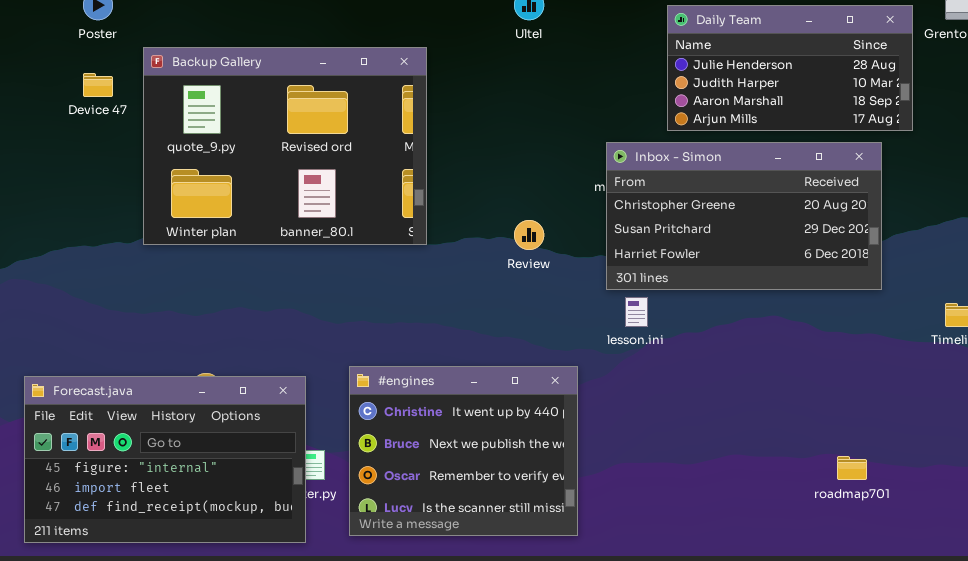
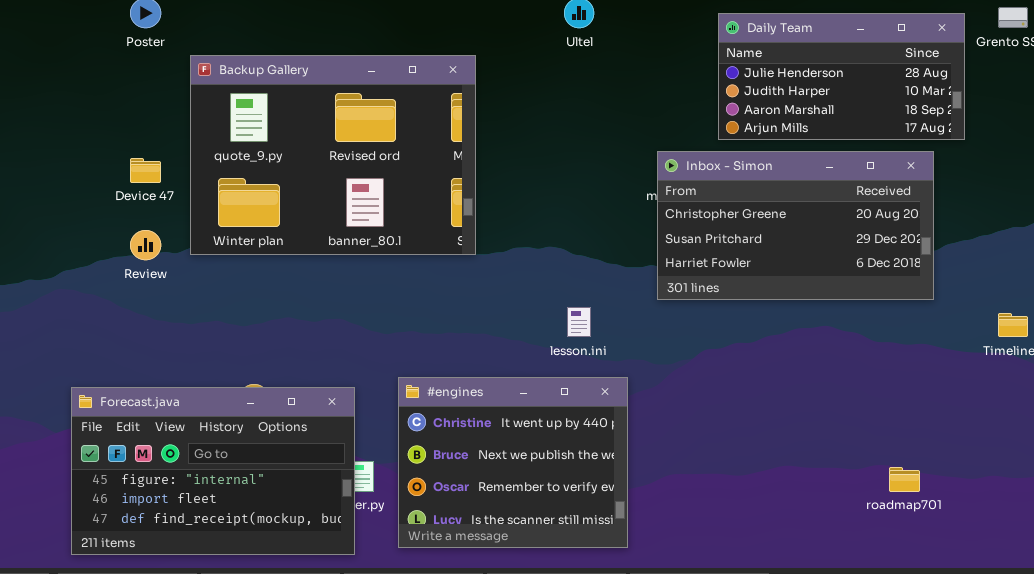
Device 47: [83,73,113,97] -> [130,158,161,183], moved
Review: [514,220,544,250] -> [130,230,161,260], moved
lesson.ini: [625,297,648,327] -> [567,307,591,337], moved

